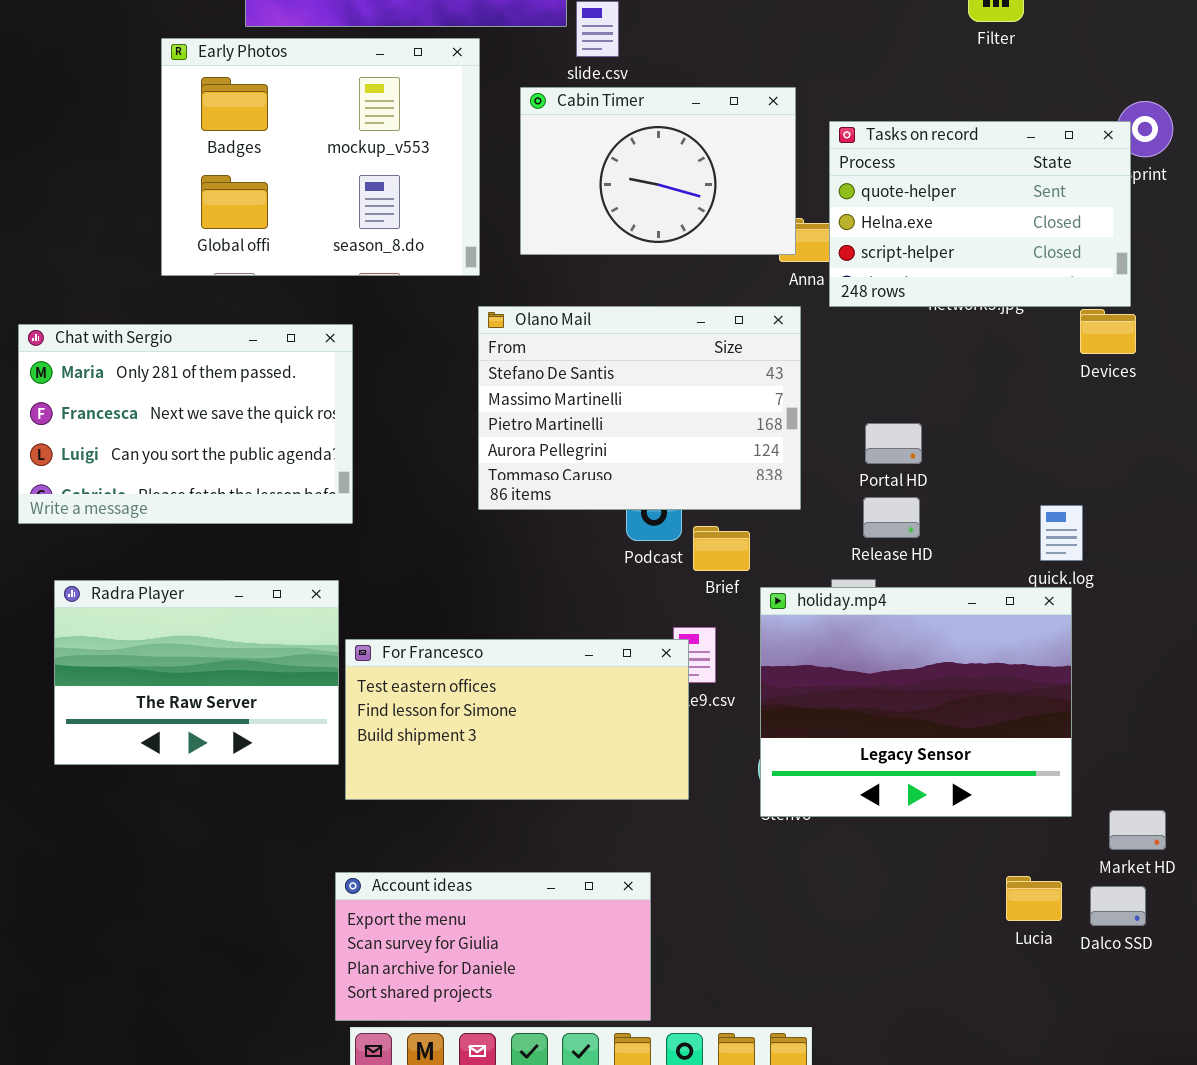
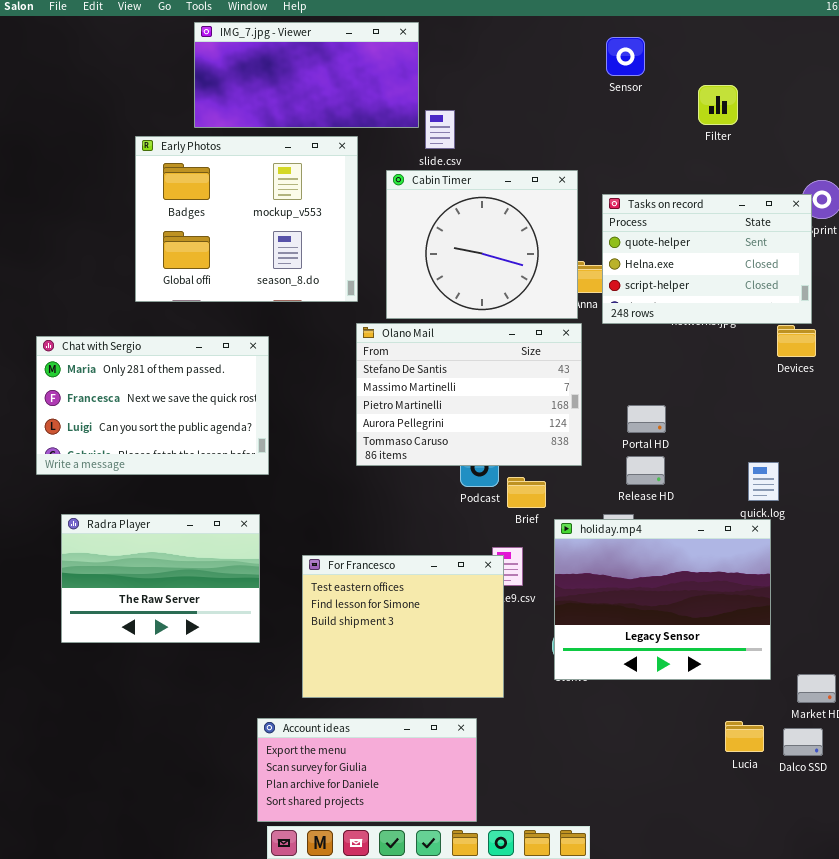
Cabin Timer: [520,87,796,255] -> [386,170,578,319], resized
For Francesco: [345,639,689,800] -> [302,555,504,698], resized

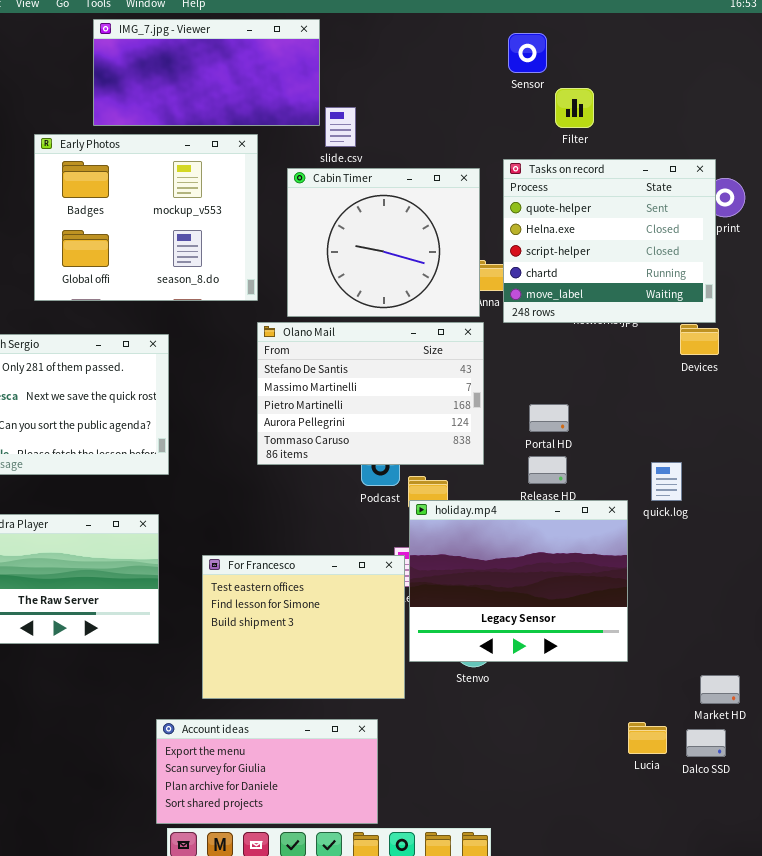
Filter: [698,85,738,125] -> [555,88,594,128], moved
Tasks on record: [602,194,812,324] -> [503,159,716,323], resized
holiday.mp4: [554,519,771,680] -> [409,500,628,662], moved

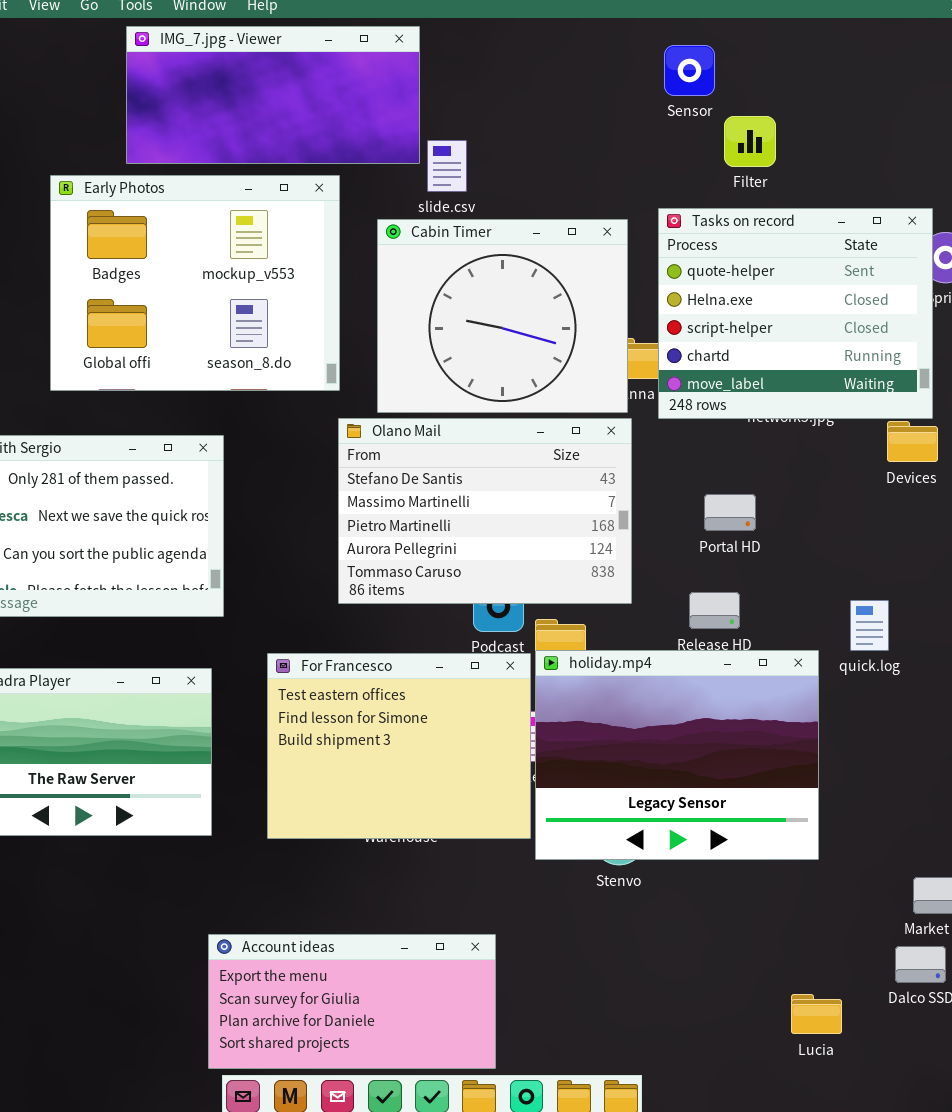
Portal HD: [529,404,569,432] -> [704,494,756,531], moved
For Francesco: [202,555,405,699] -> [267,653,531,839], moved
Lucia: [628,722,667,754] -> [791,994,842,1034], moved

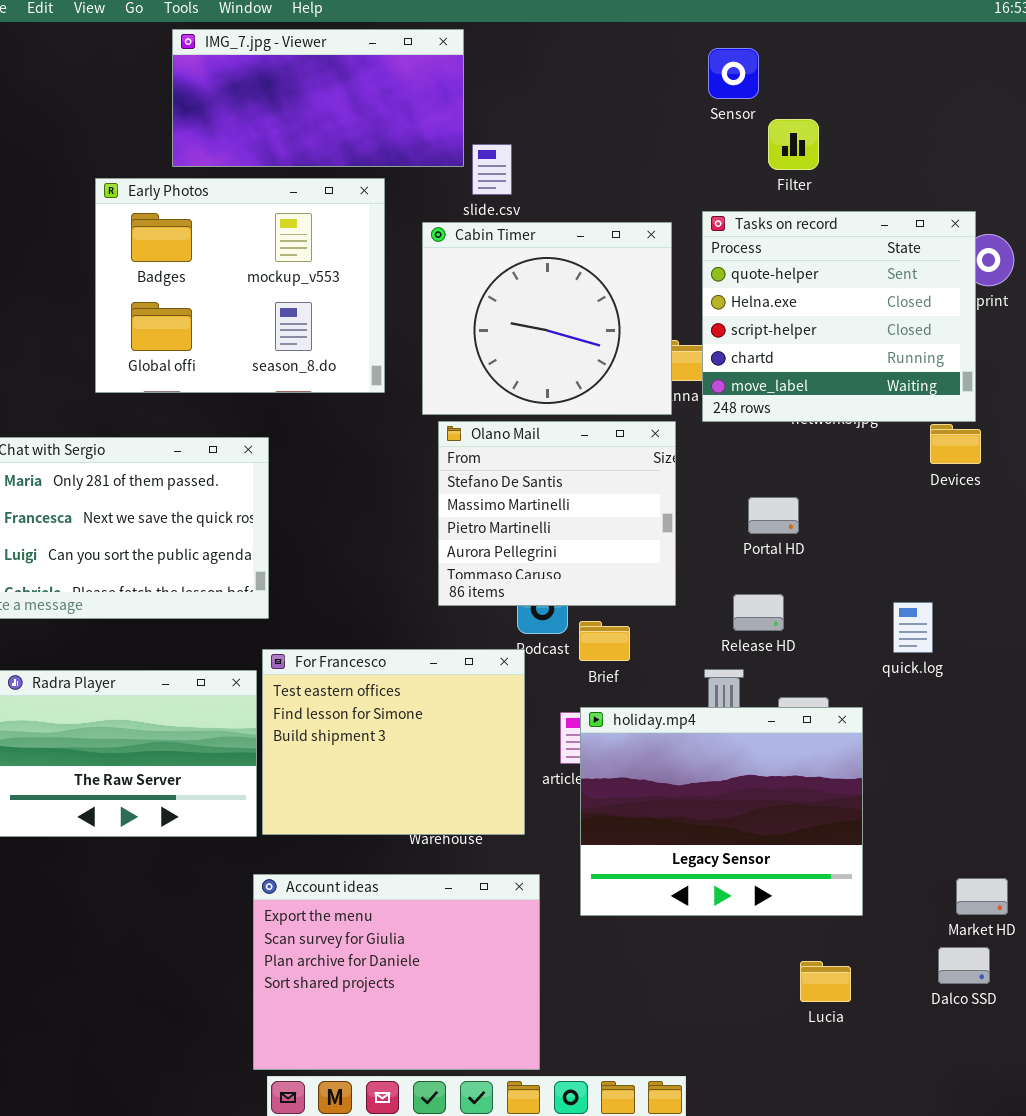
Olano Mail: [338,418,632,604] -> [438,421,676,606], resized
holiday.mp4: [535,650,819,860] -> [580,707,863,916], moved
For Francesco: [267,653,531,839] -> [262,649,525,835], moved
Account ideas: [208,934,496,1069] -> [253,874,540,1070], resized
Lucia: [791,994,842,1034] -> [800,961,851,1002], moved

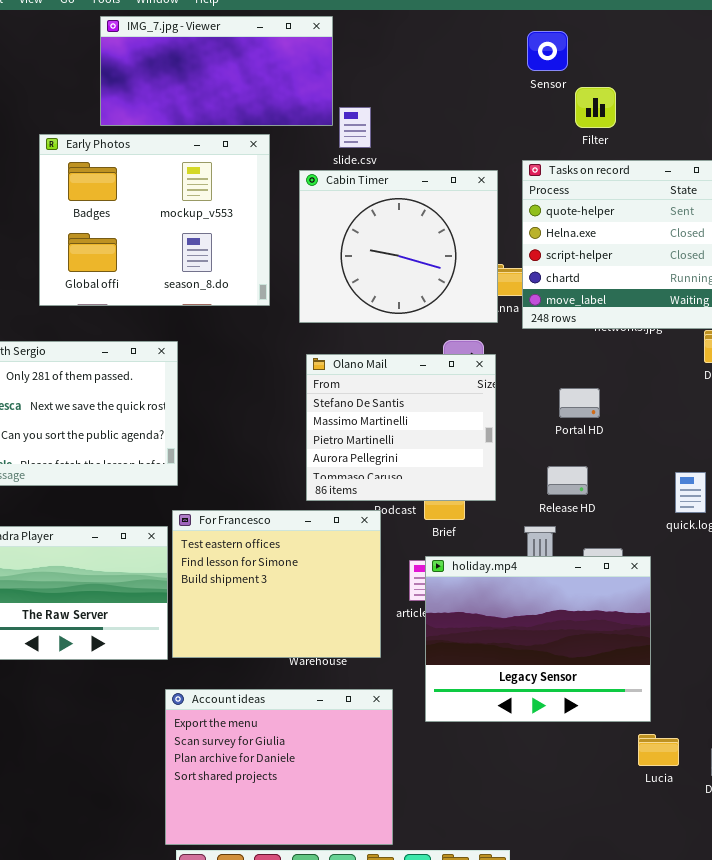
Olano Mail: [438,421,676,606] -> [306,354,496,501], moved
Lucia: [800,961,851,1002] -> [638,734,679,766], moved

